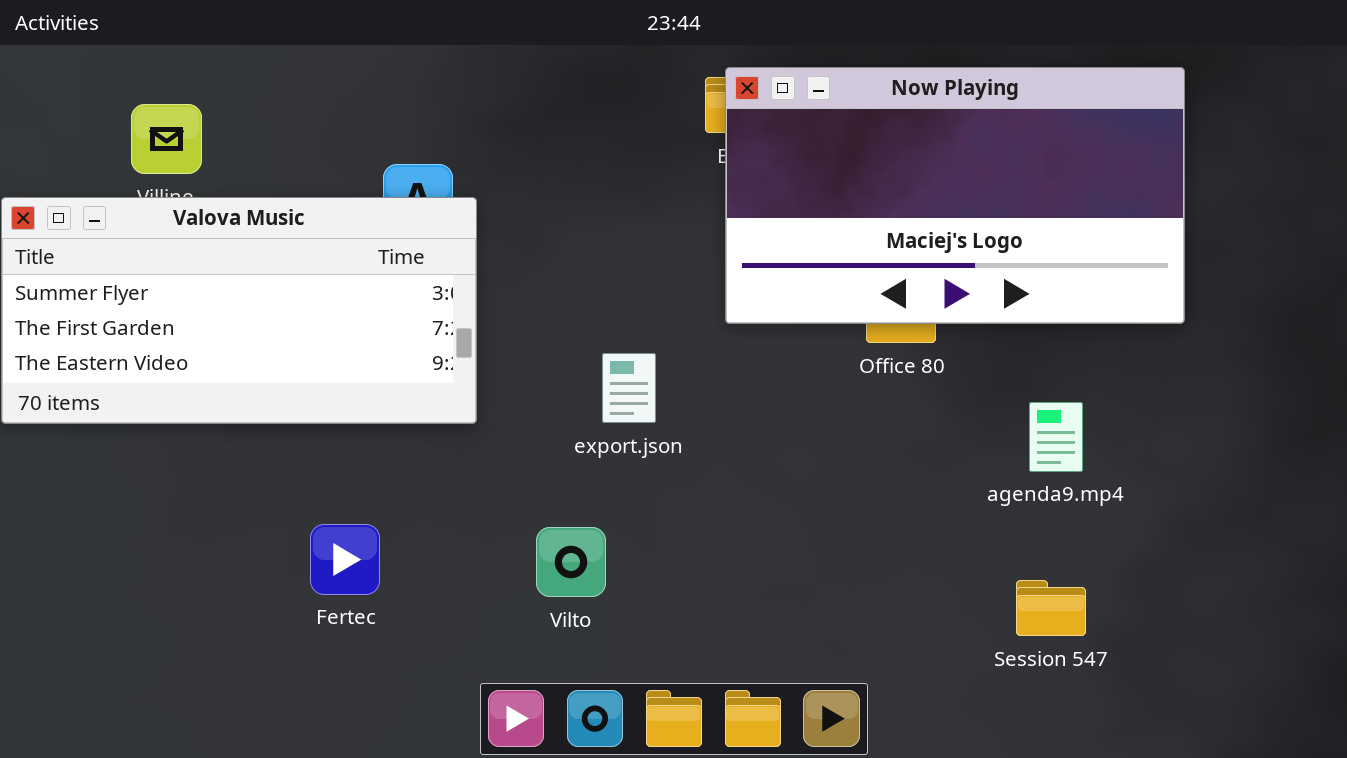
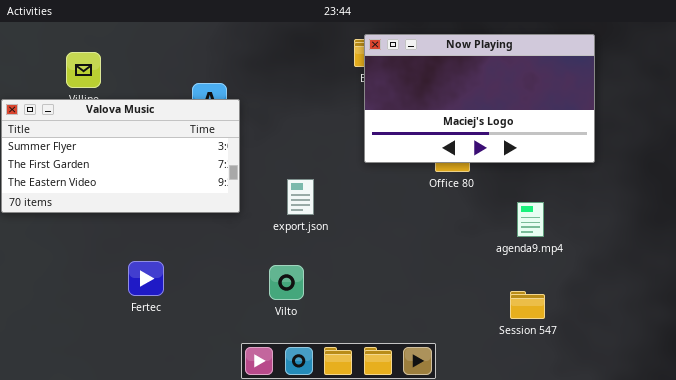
export.json: [602,353,656,423] -> [287,179,314,215], moved
Fertec: [310,524,380,595] -> [128,261,164,296], moved

